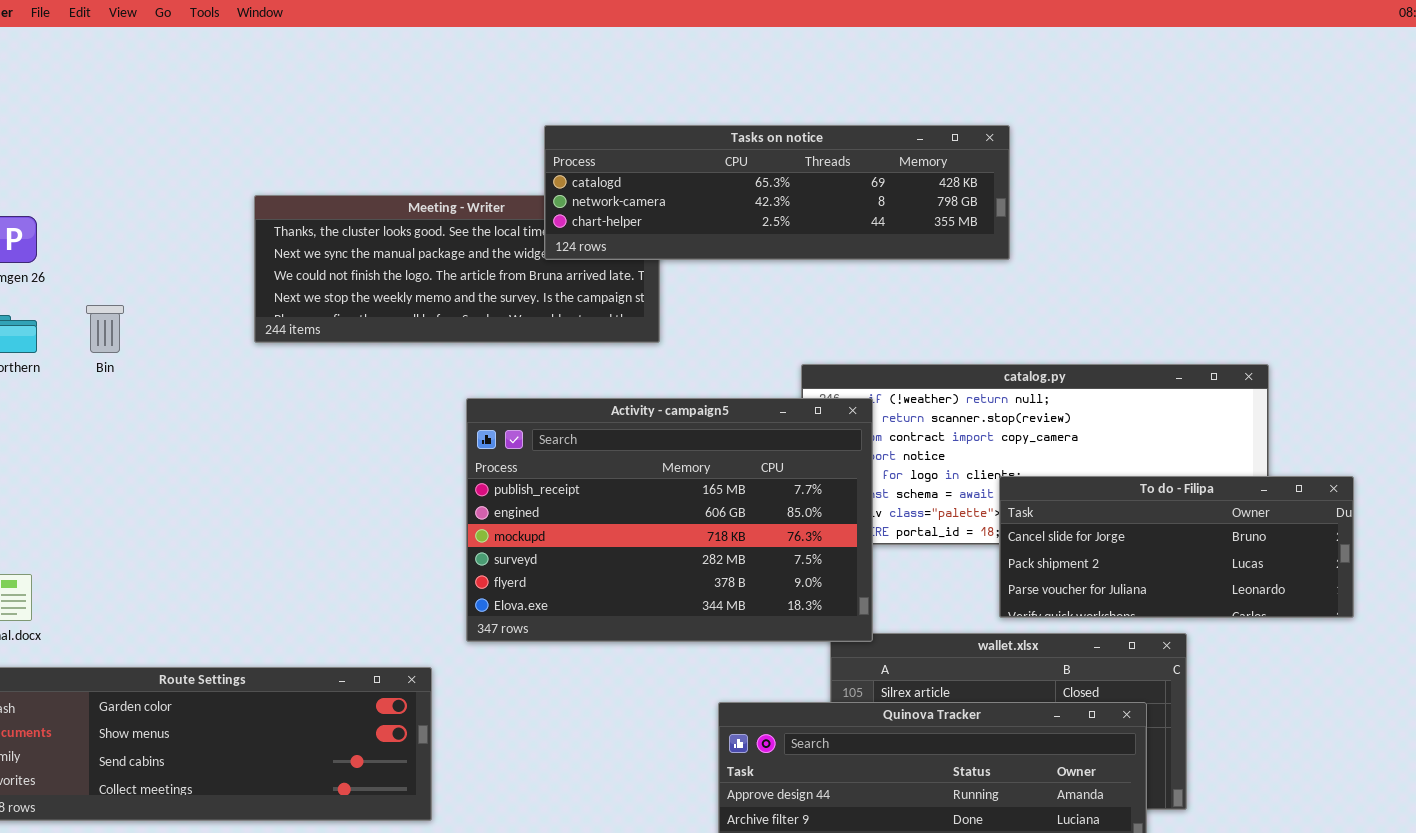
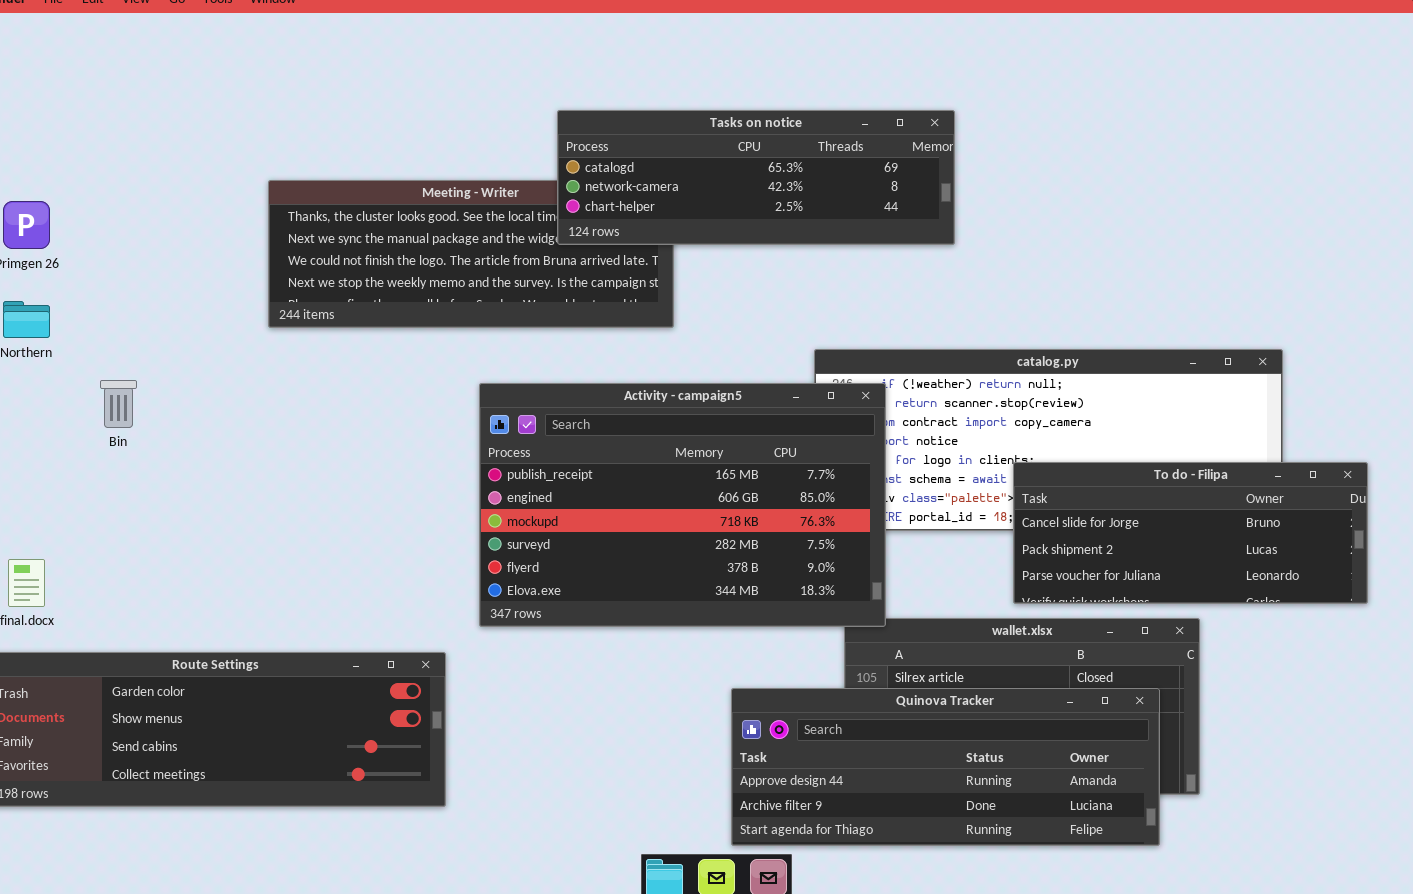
Tasks on notice: [544,125,1010,260] -> [557,110,955,245], resized
Bin: [86,305,124,353] -> [100,380,137,428], moved

